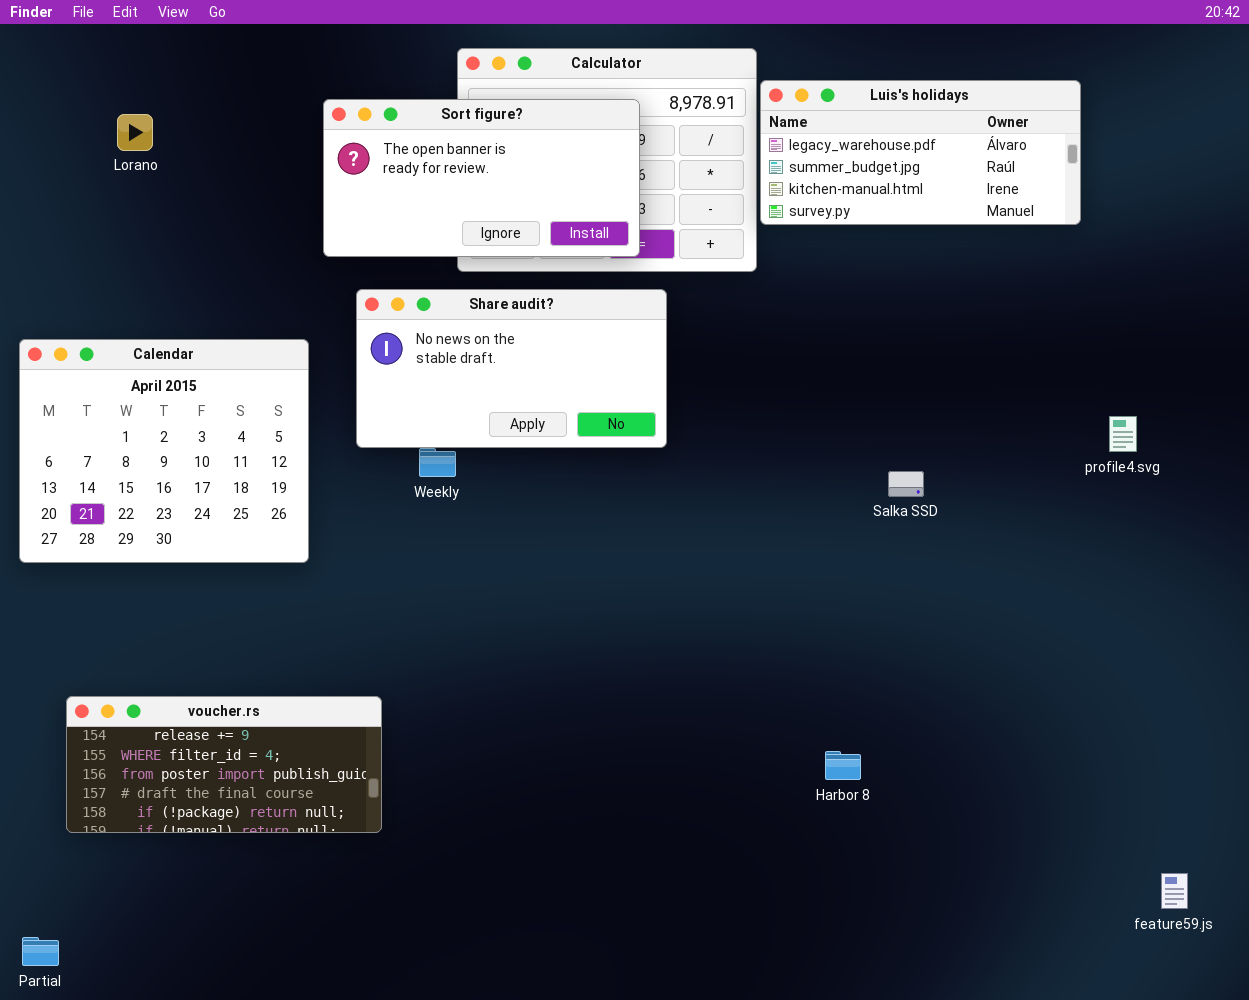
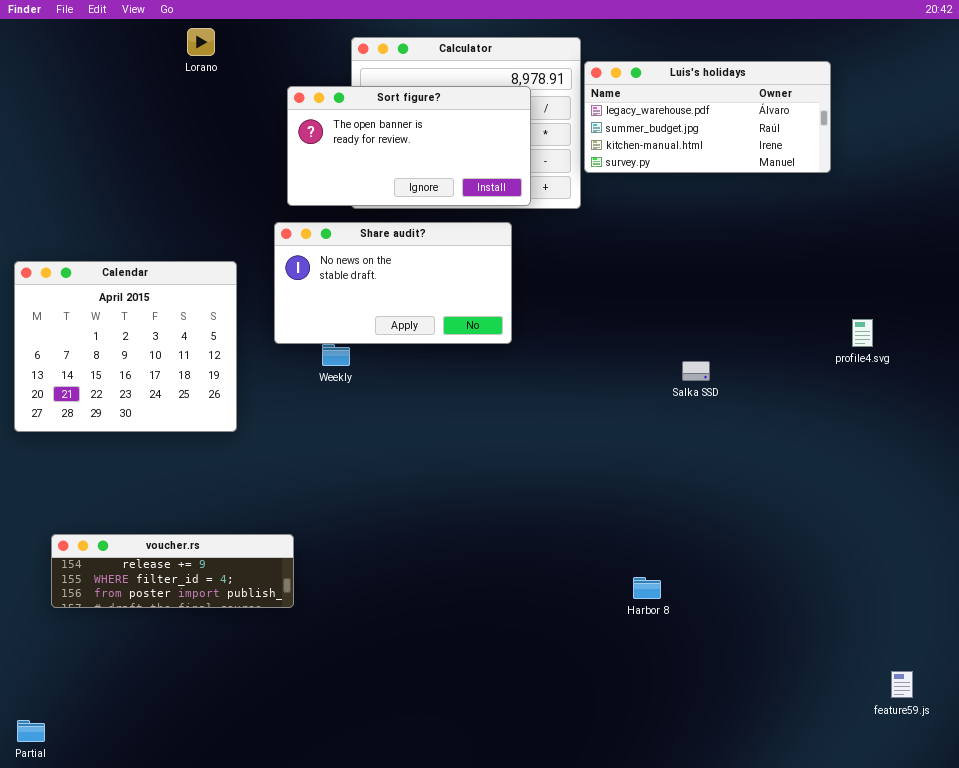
Sort figure?: [323,99,640,257] -> [287,86,531,206], moved
Lorano: [117,114,153,151] -> [187,28,215,56], moved
voucher.rs: [66,696,382,833] -> [51,534,294,608], resized

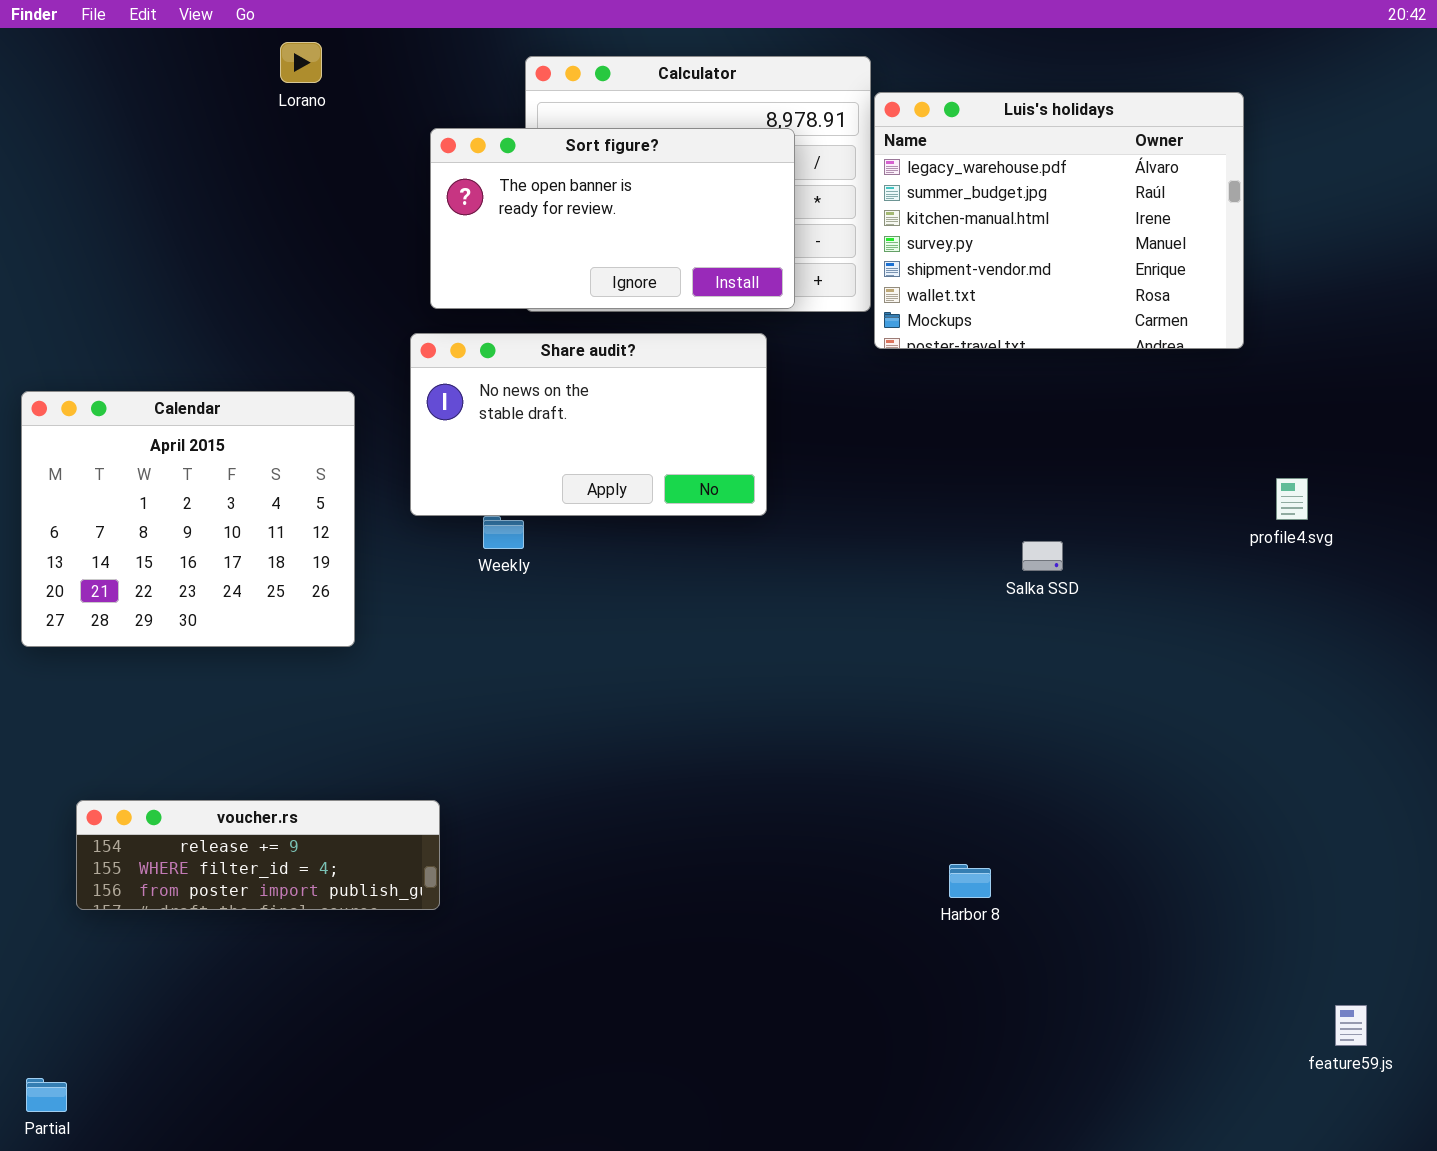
Luis's holidays: [584,61,831,173] -> [874,92,1244,349], resized

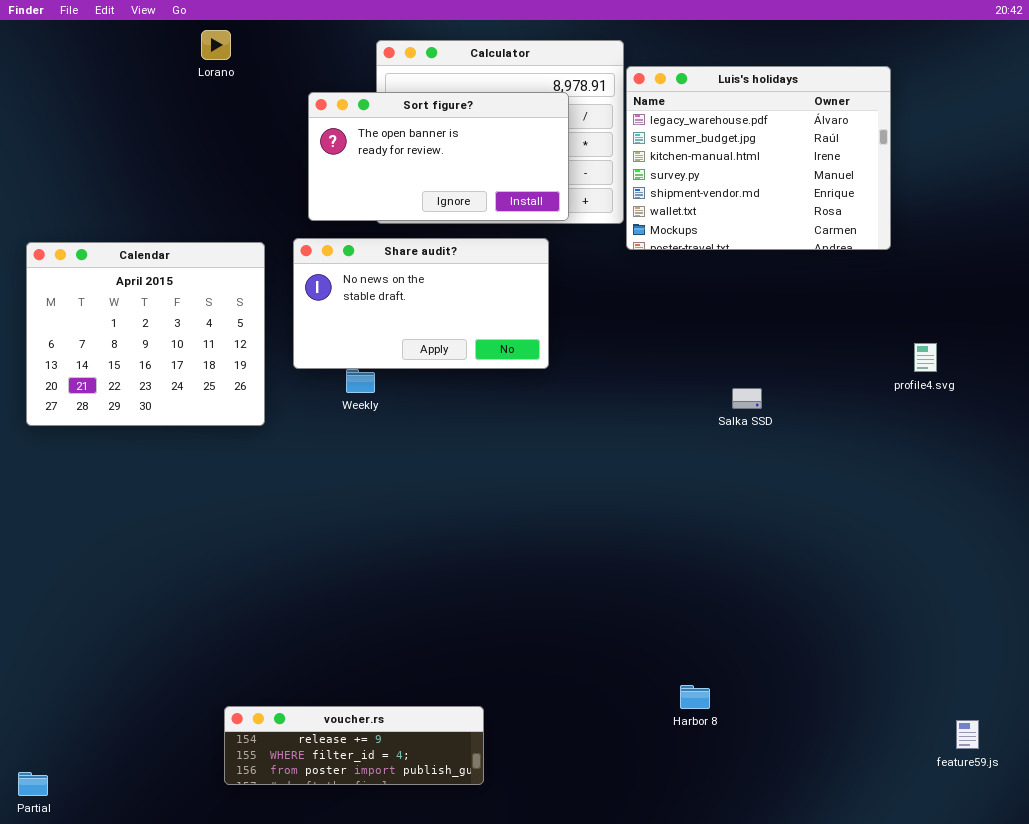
Calendar: [21,391,355,647] -> [26,242,265,426], moved
voucher.rs: [76,800,440,910] -> [224,706,484,785], moved
Harbor 8: [949,864,991,898] -> [680,685,710,709], moved

